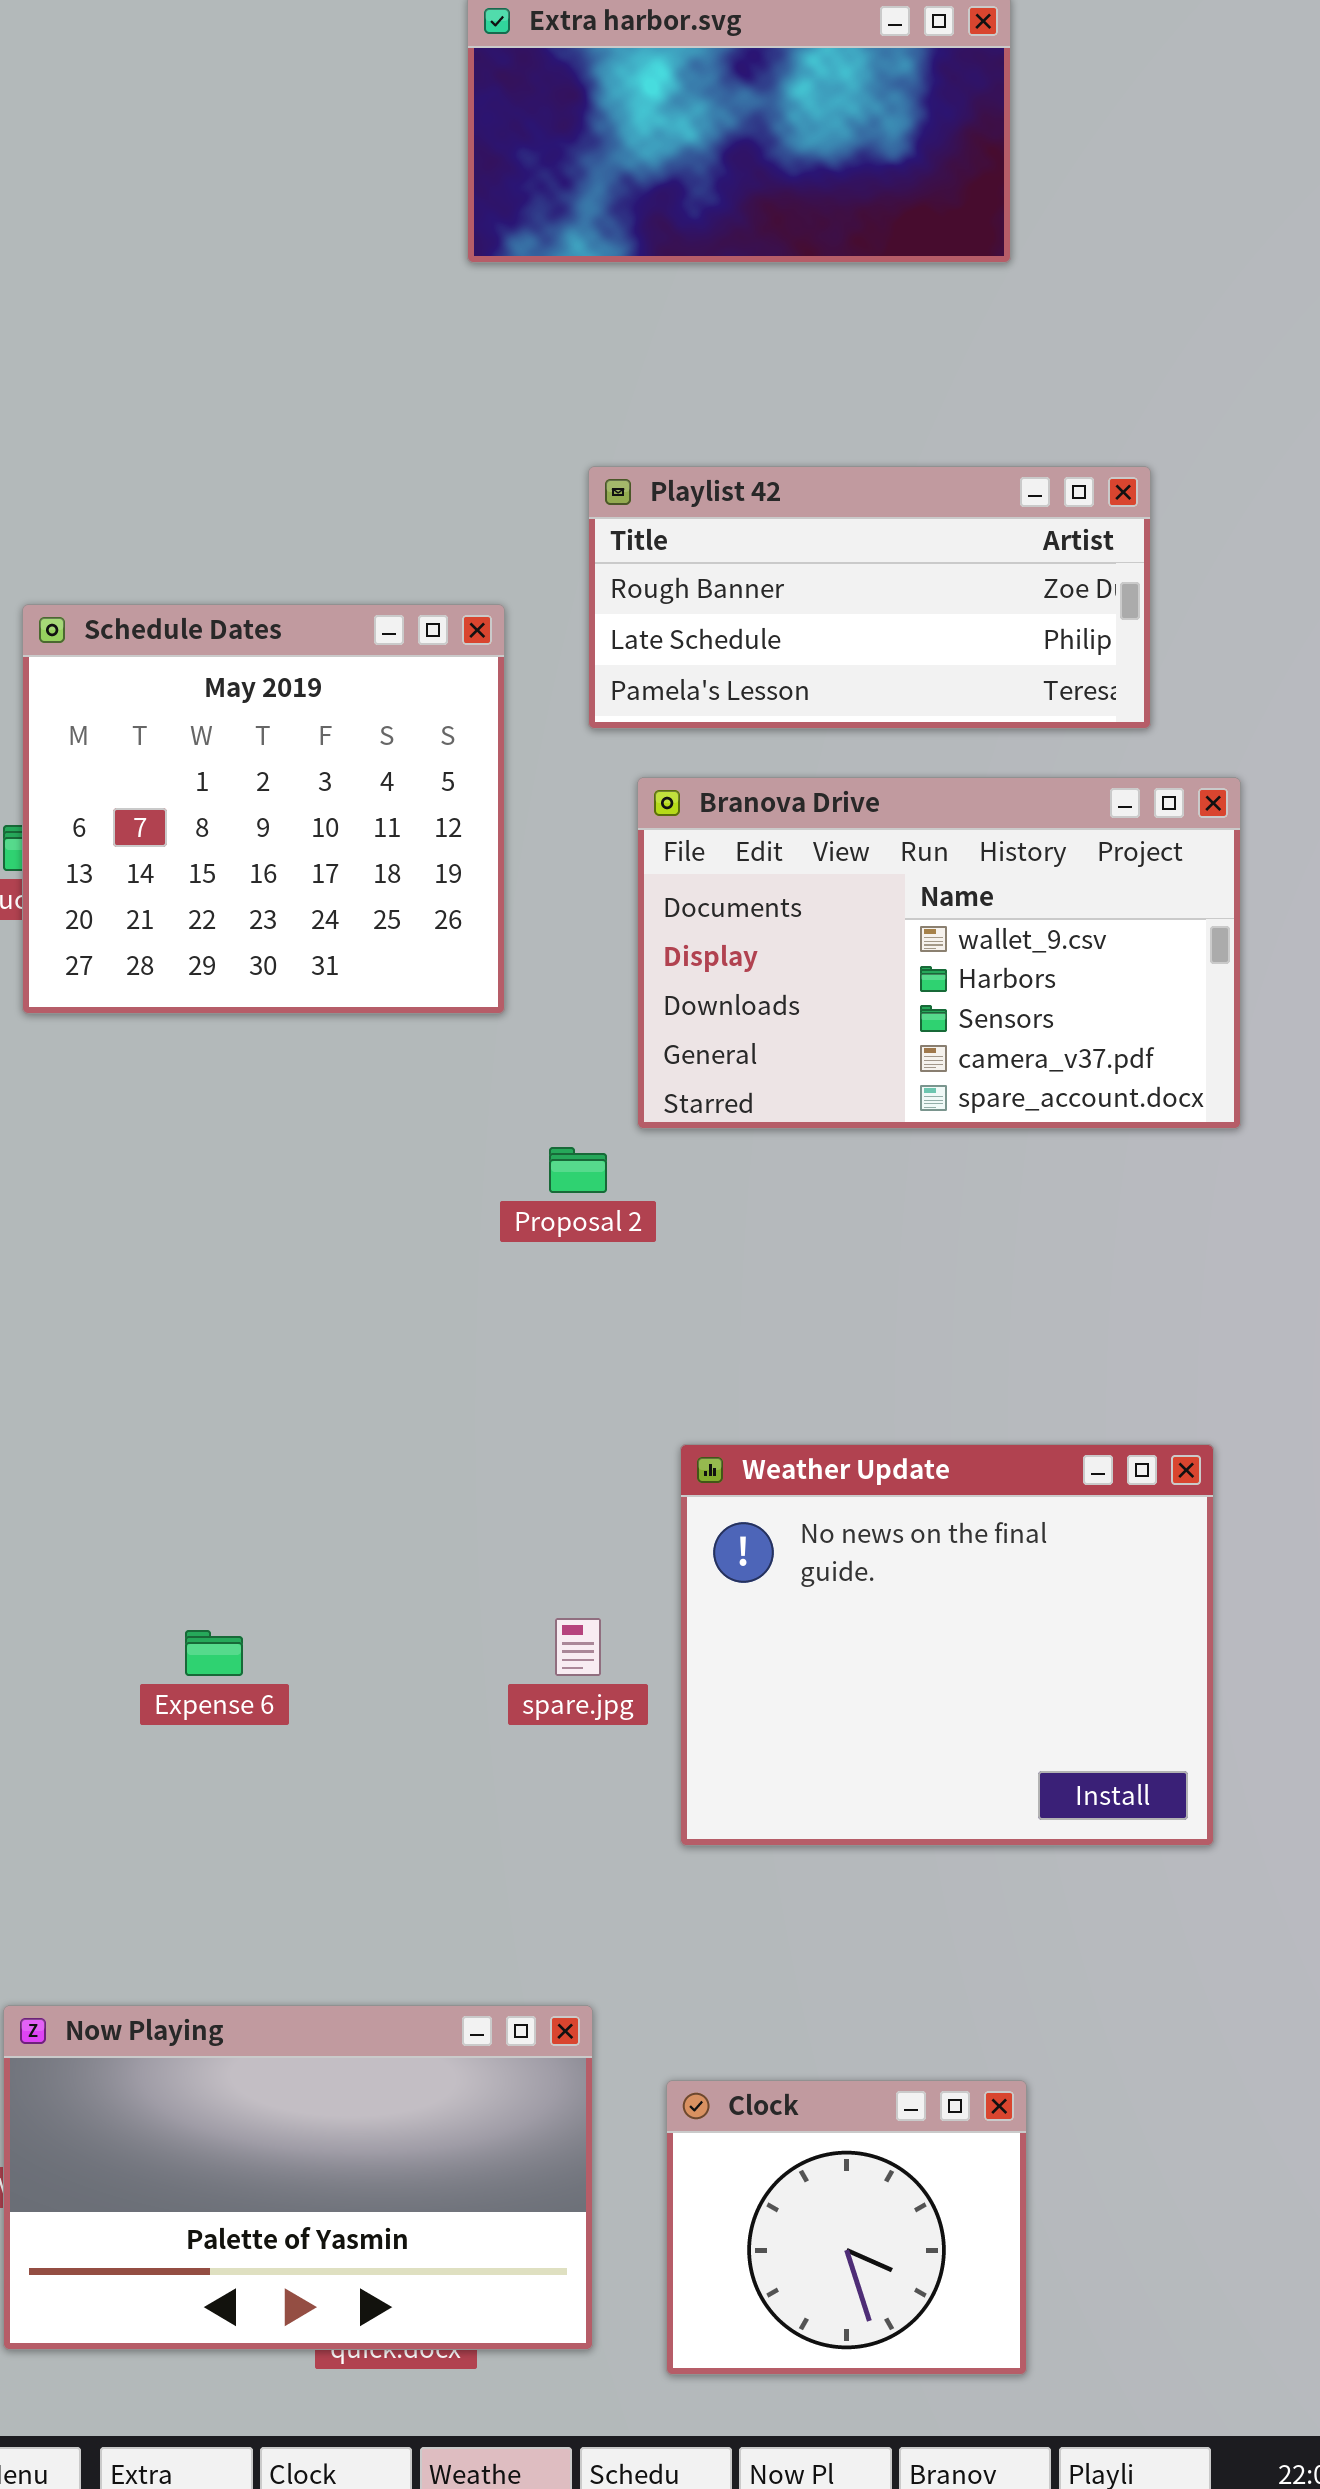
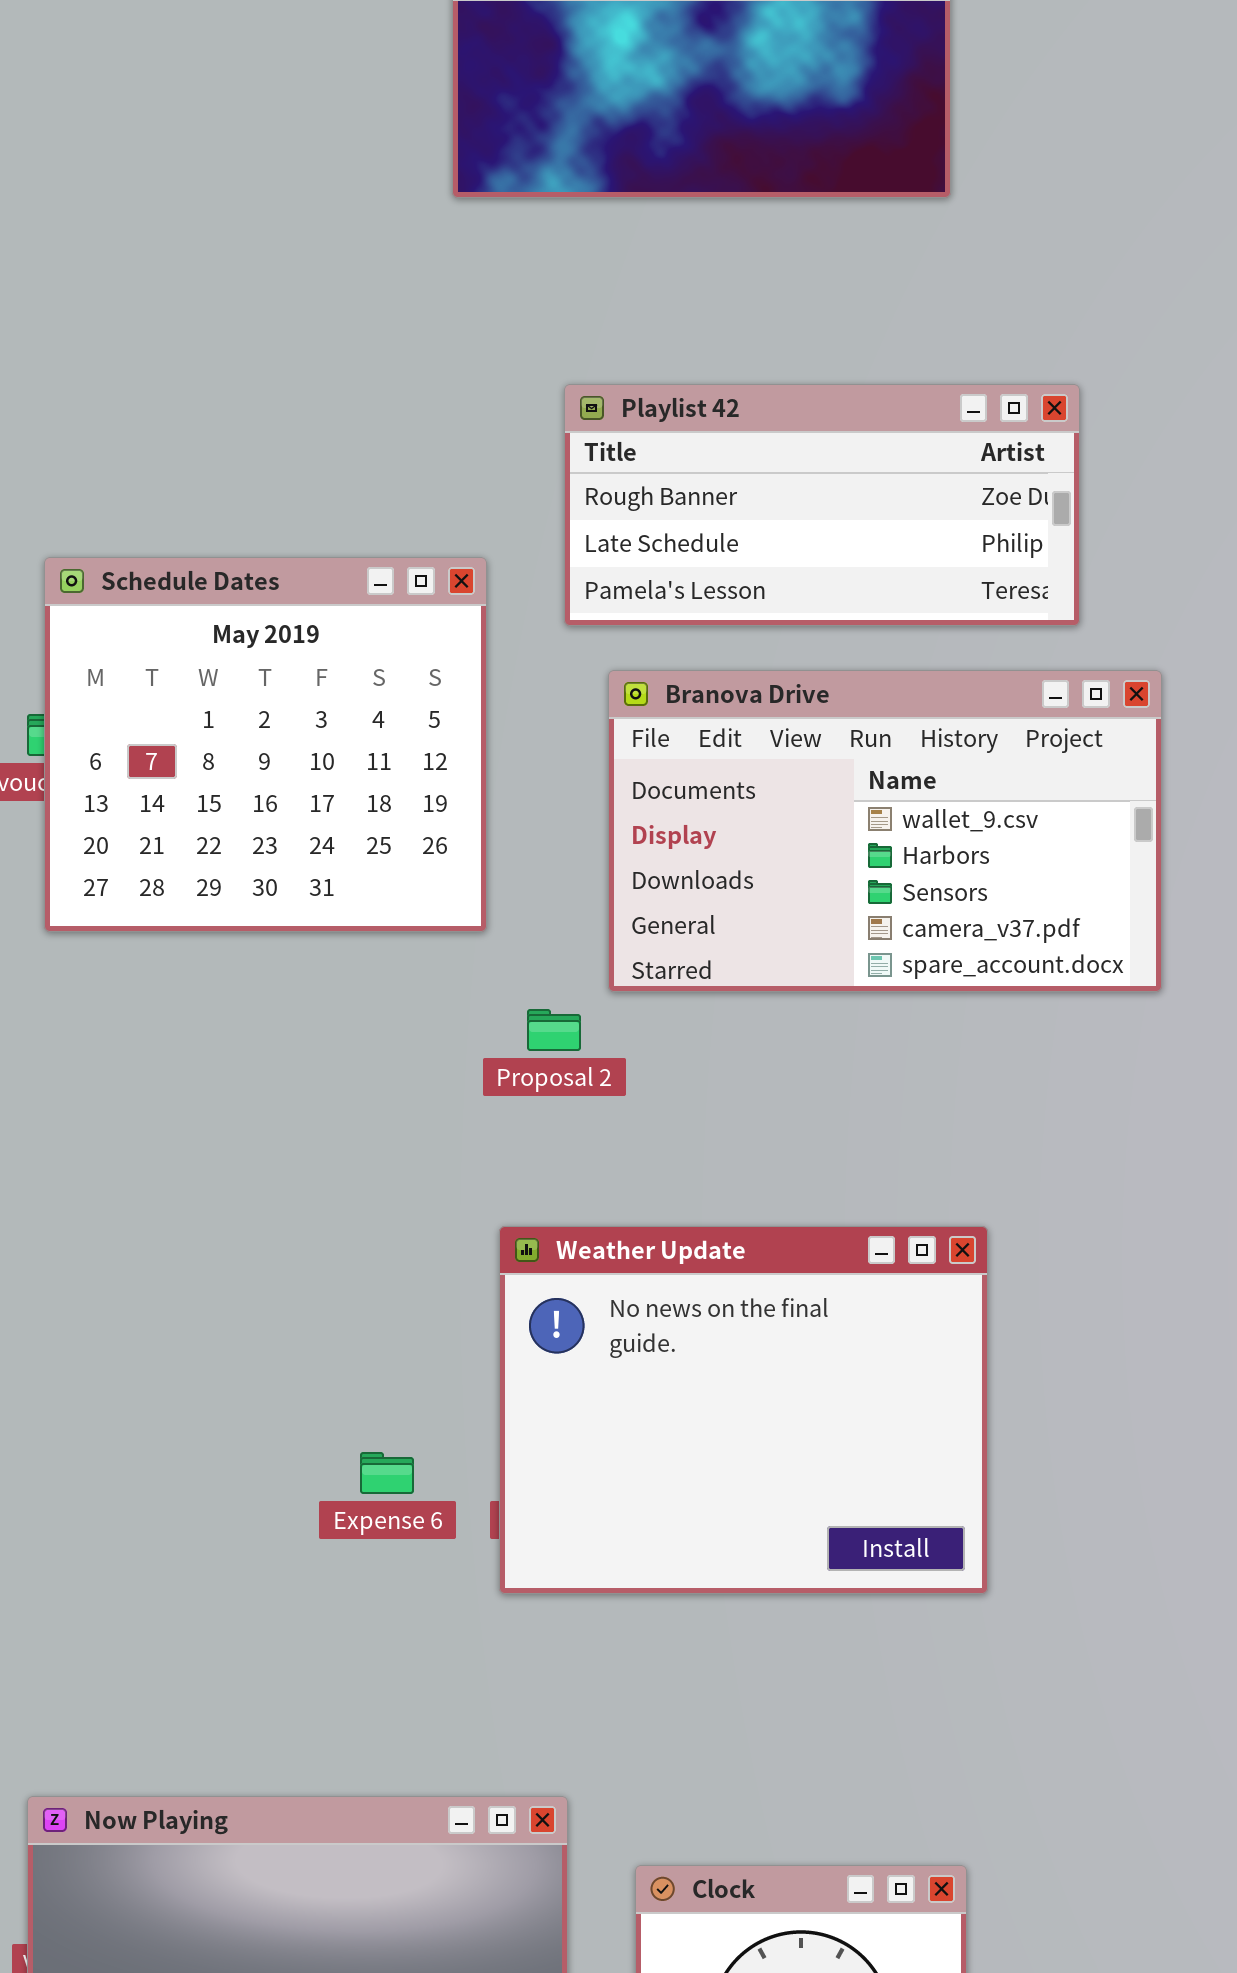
Schedule Dates: [22,604,505,1014] -> [44,557,487,932], moved
Weather Update: [680,1444,1214,1846] -> [499,1226,988,1594], moved
Expense 6: [185,1630,243,1676] -> [360,1452,414,1494], moved

